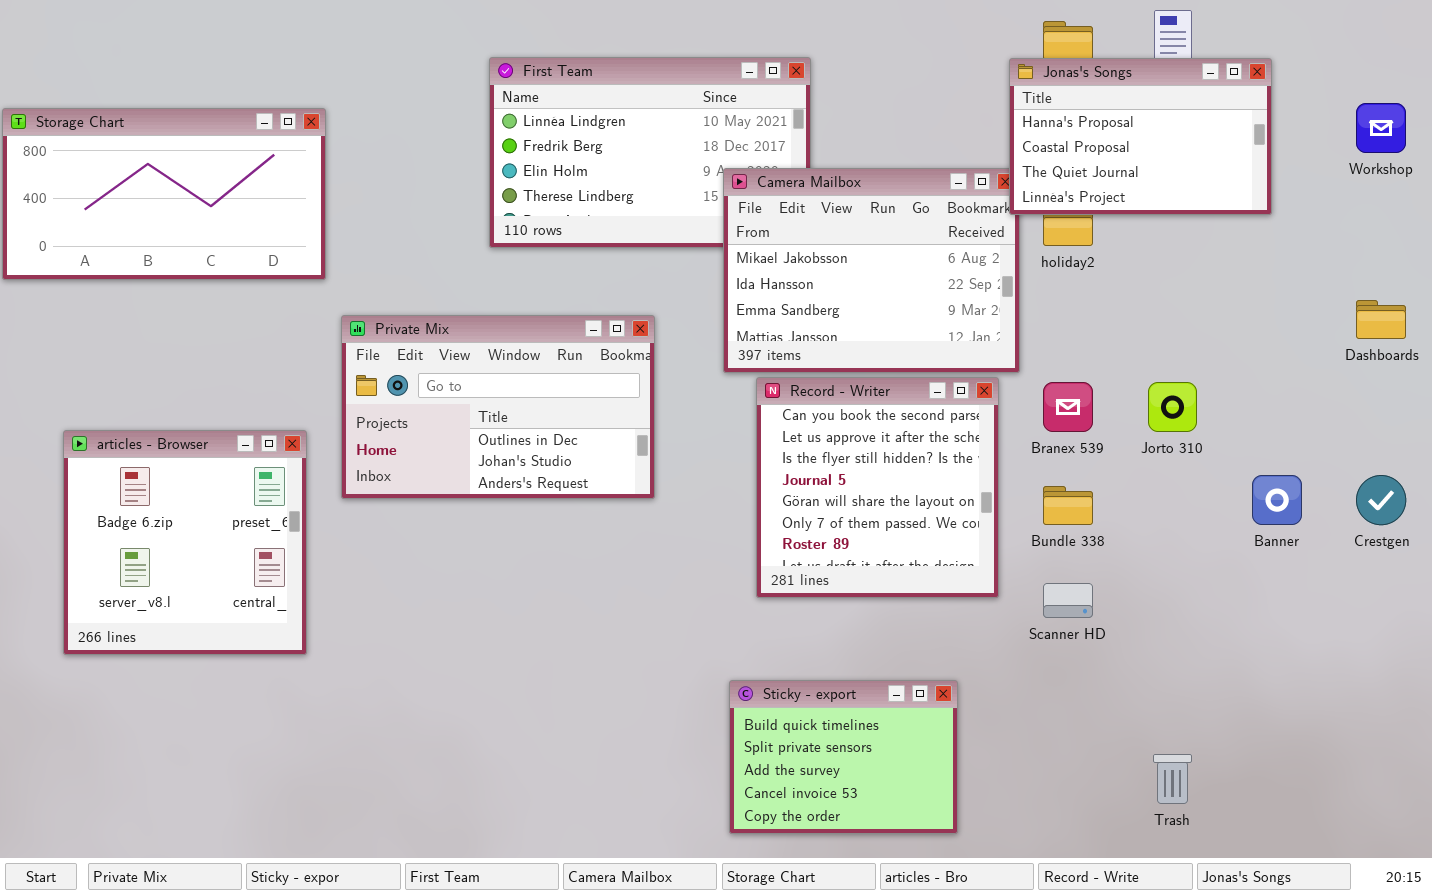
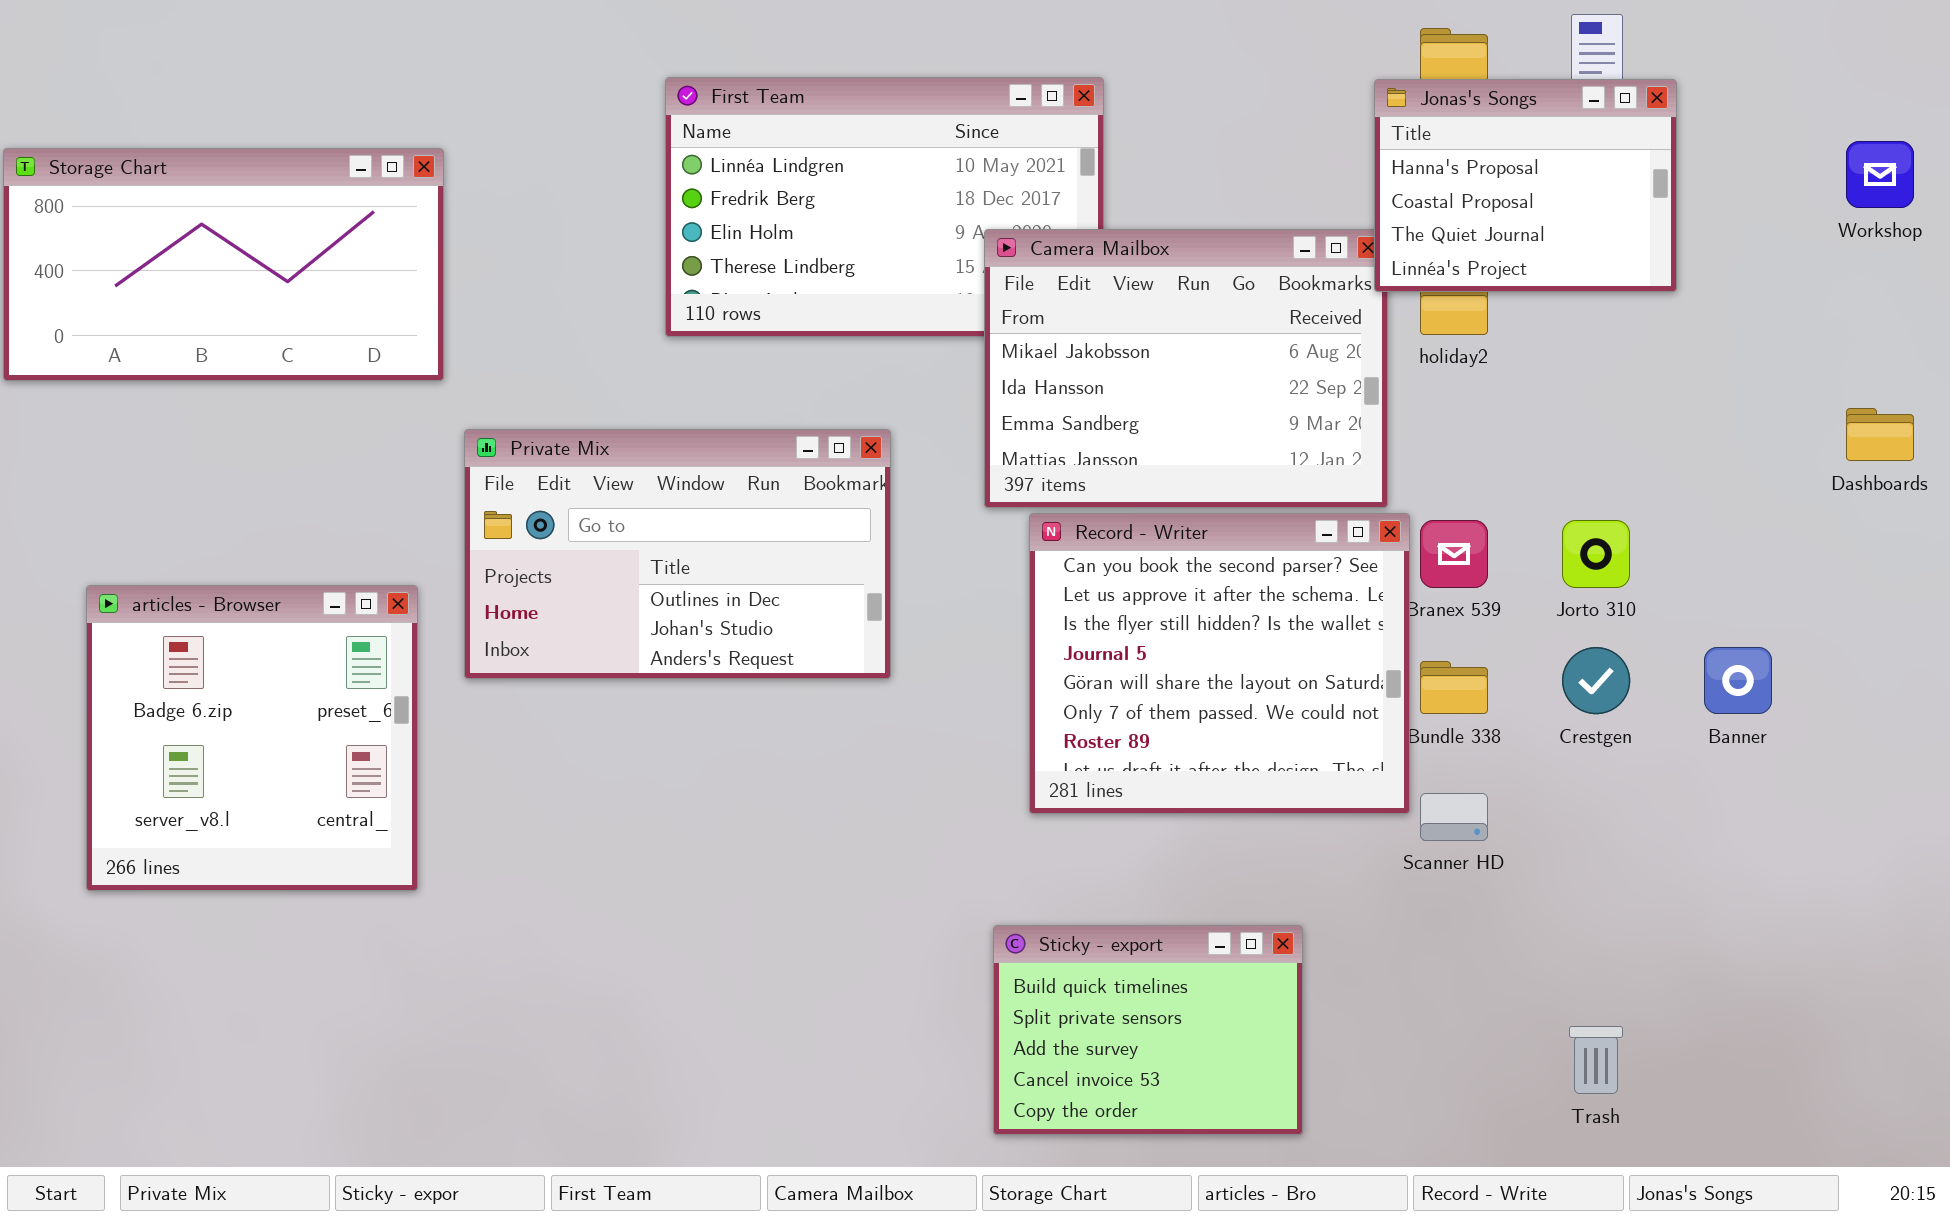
Jonas's Songs: [1009,58,1272,215] -> [1374,79,1677,292], resized
Record - Writer: [756,377,999,598] -> [1029,513,1410,814], resized
Crestgen: [1356,475,1406,525] -> [1562,647,1630,714], moved

